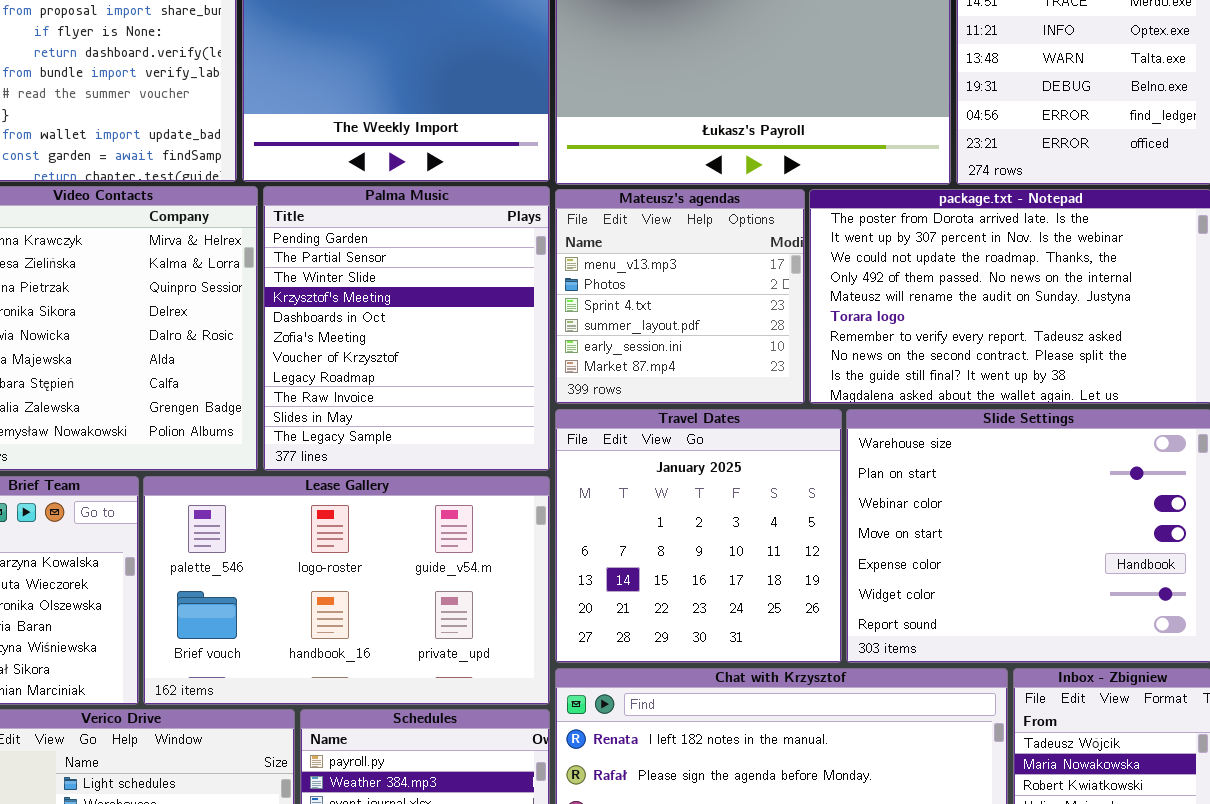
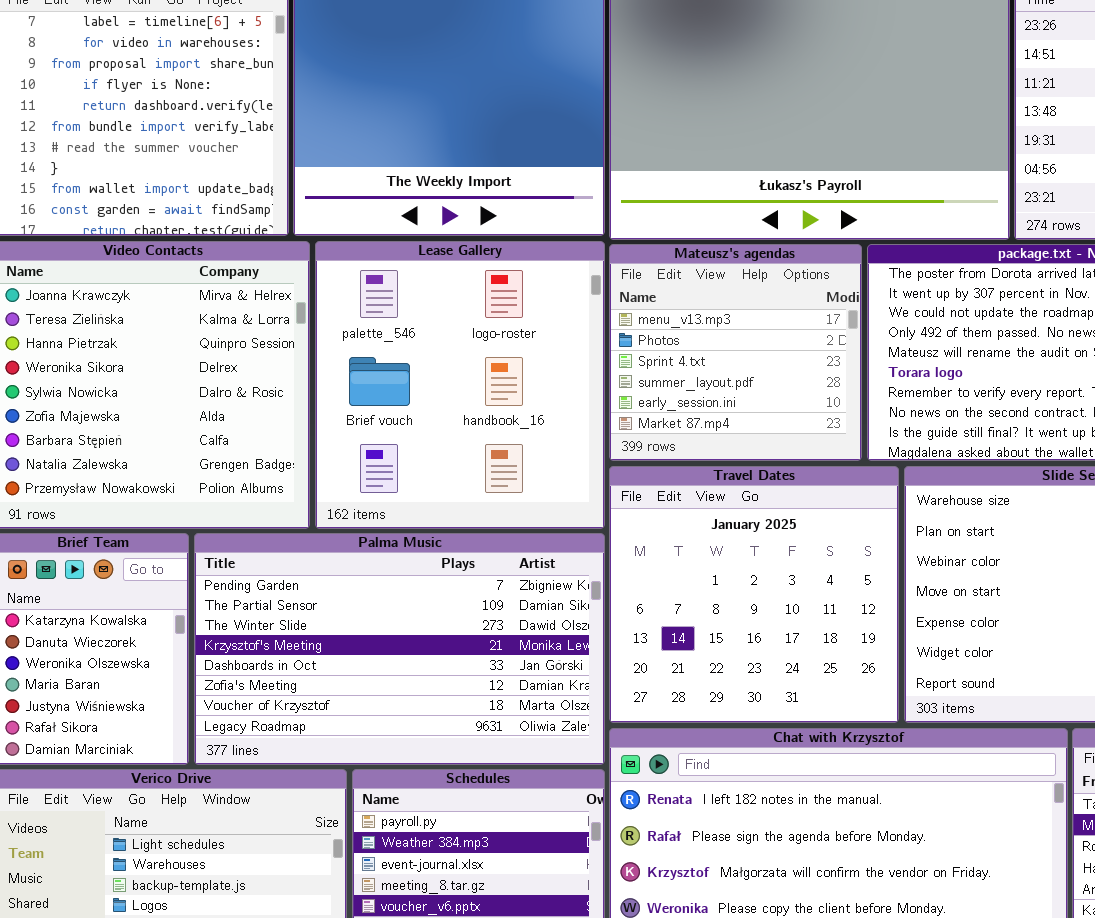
Palma Music: [263,186,550,471] -> [194,533,605,765], moved, resized
Lease Gallery: [143,476,550,705] -> [315,241,605,529], moved, resized

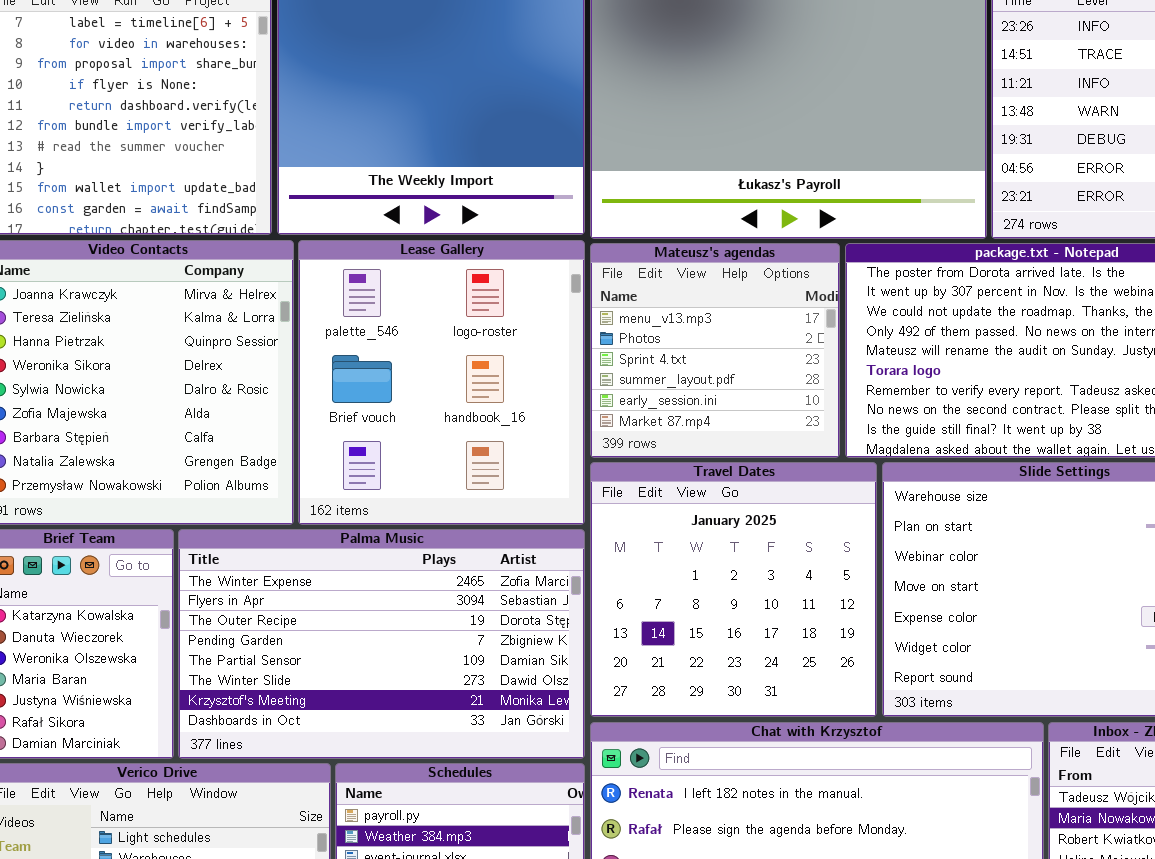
Palma Music: [194,533,605,765] -> [178,529,585,759], scrolled up 3 rows

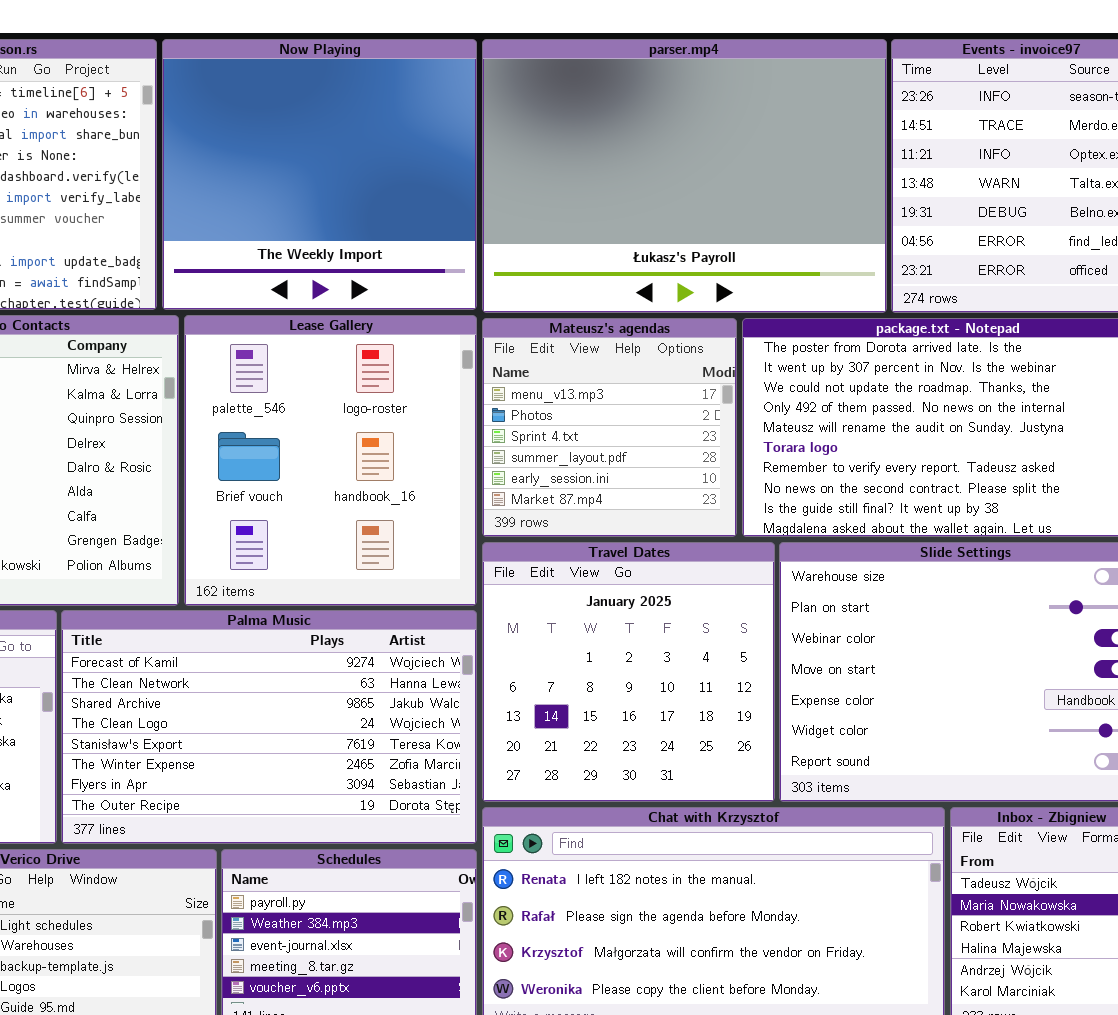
Palma Music: [178,529,585,759] -> [61,610,477,844], scrolled up 5 rows

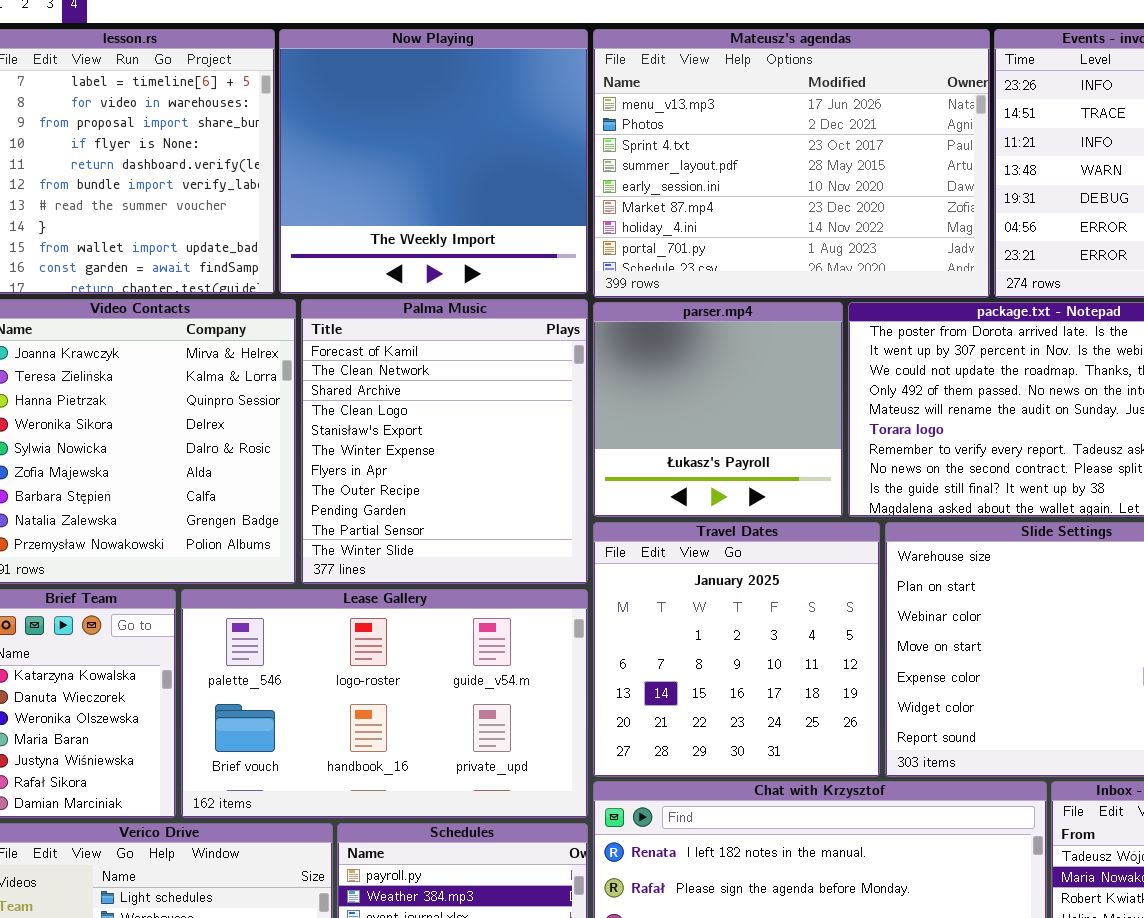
parser.mp4: [482,39,887,313] -> [593,302,843,517], moved, resized
Lease Gallery: [184,315,477,606] -> [181,589,588,818], moved, resized
Mateusz's agendas: [482,318,737,537] -> [593,29,990,298], moved, resized
Palma Music: [61,610,477,844] -> [301,299,588,584], moved, resized

